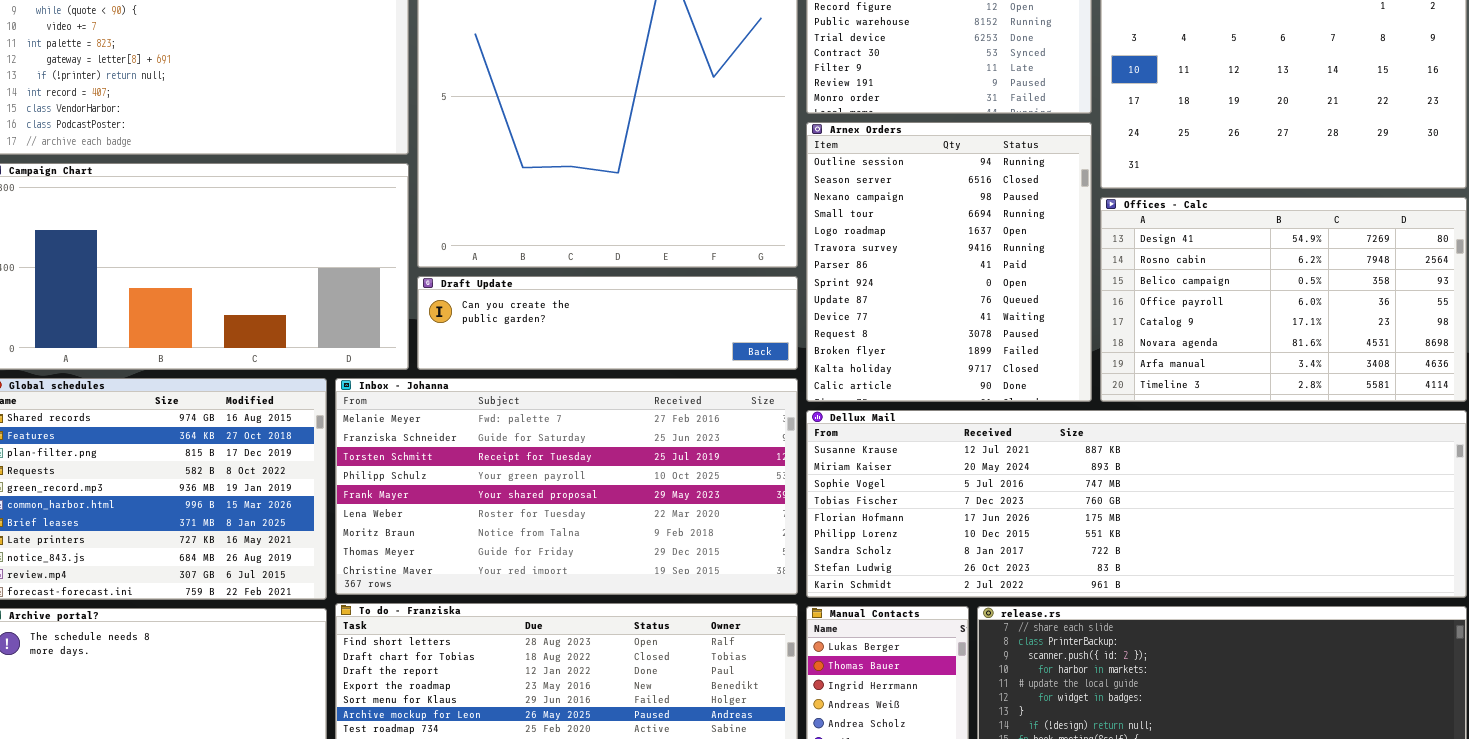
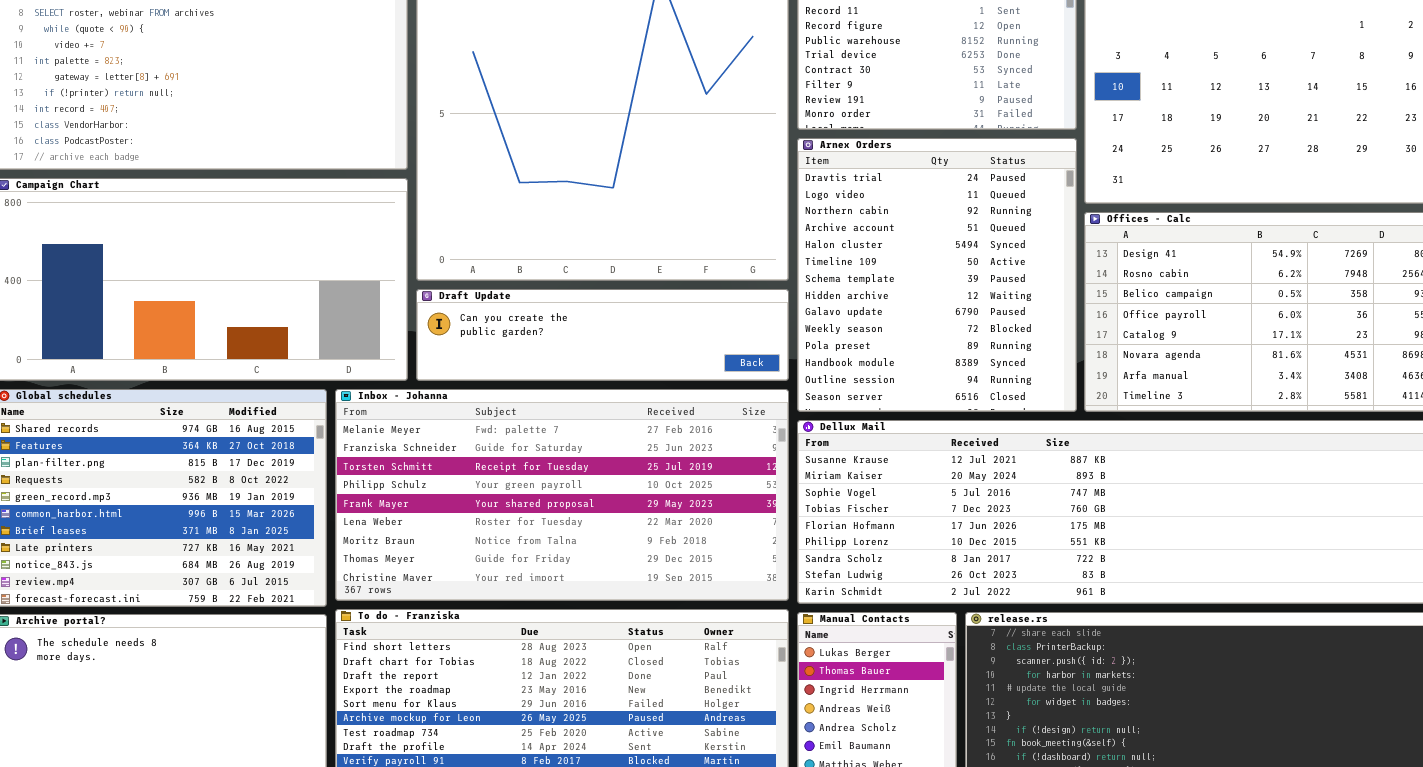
Arnex Orders: [806,122,1092,402] -> [797,138,1077,412], scrolled up 12 rows

